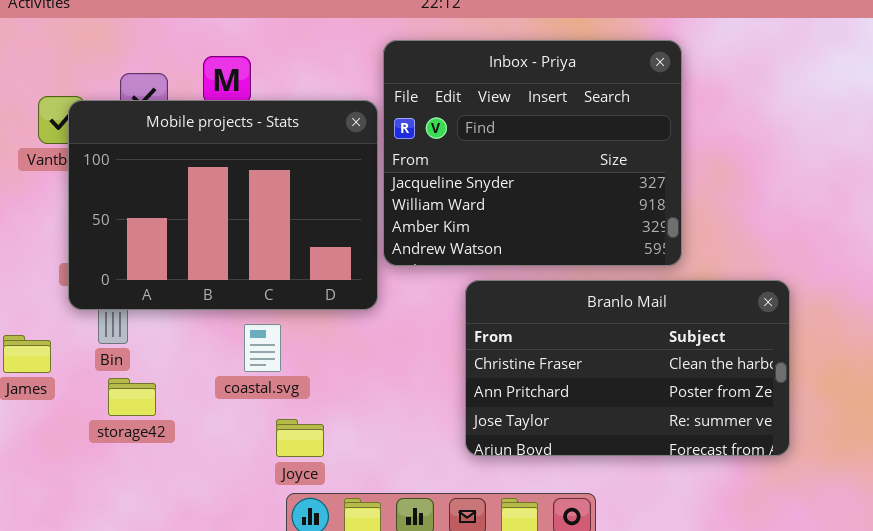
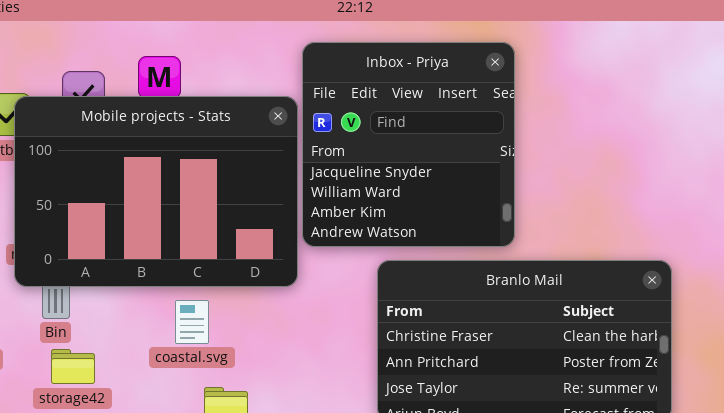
Inbox - Priya: [383,40,682,266] -> [302,42,515,247], resized

